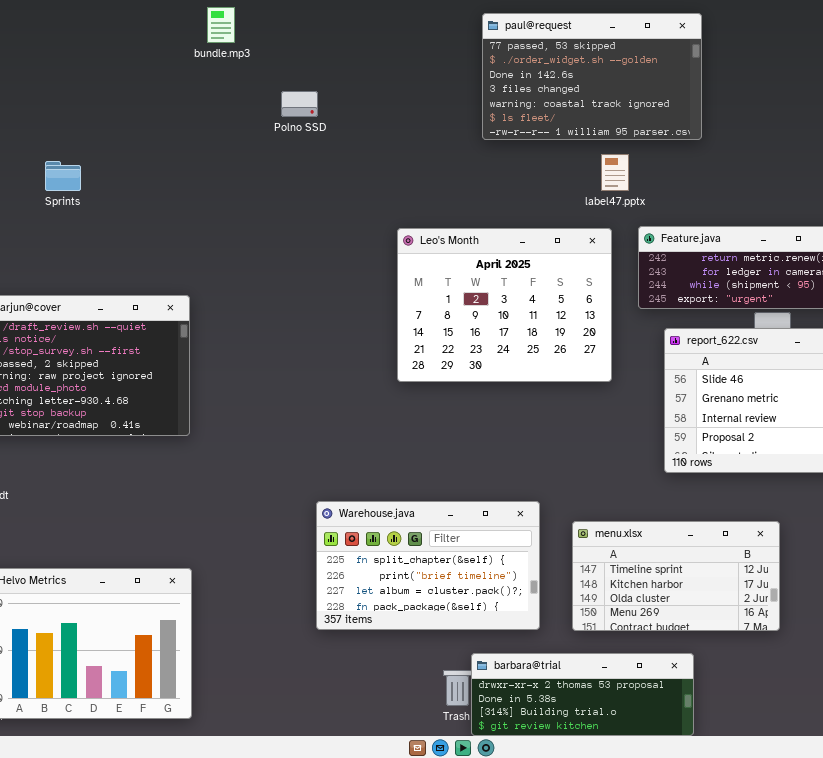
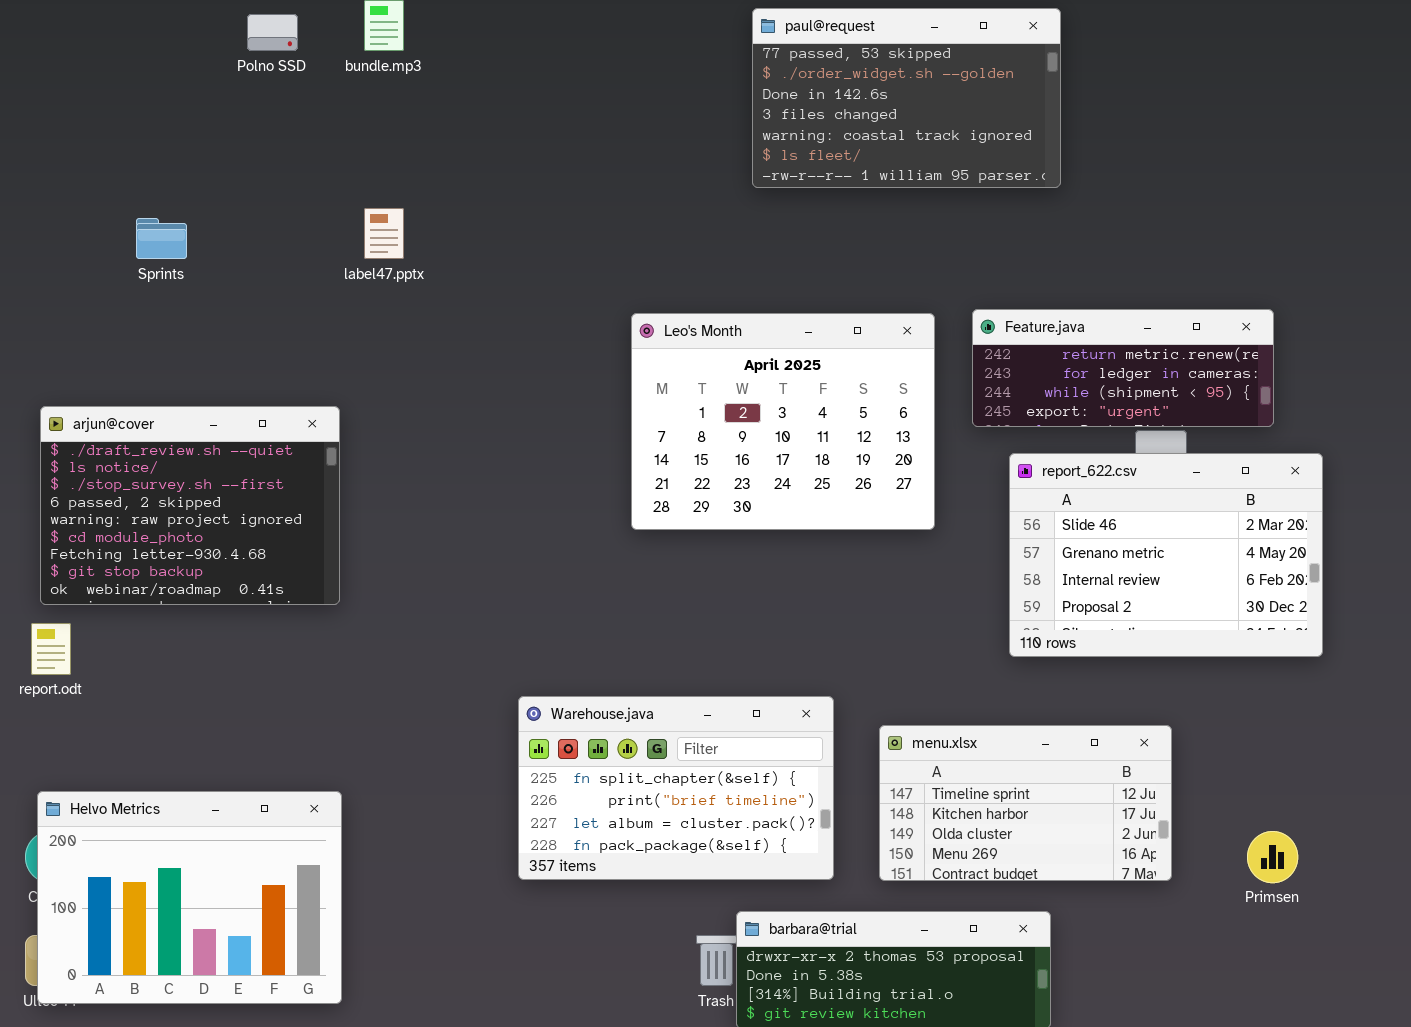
Polno SSD: [281,91,318,117] -> [247,14,298,51], moved
label47.pptx: [601,154,629,191] -> [364,208,404,259], moved

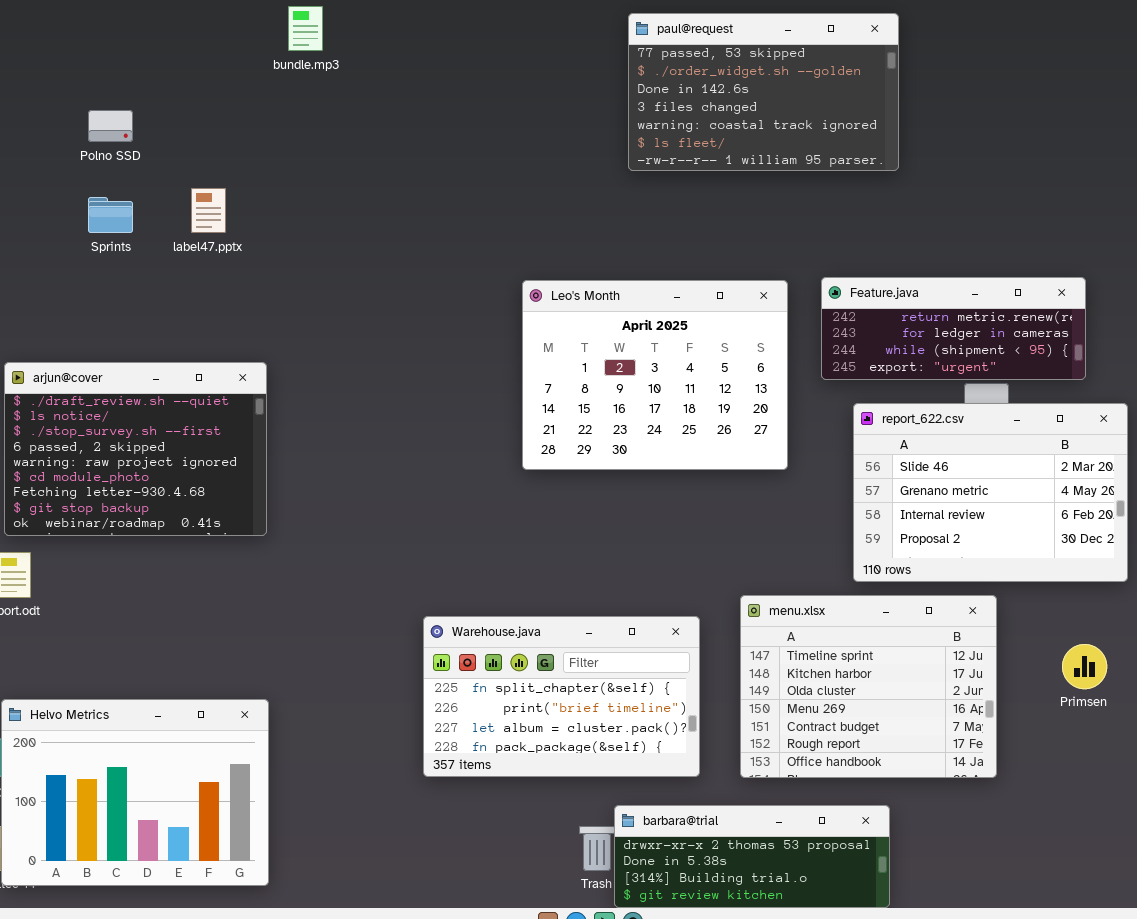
Polno SSD: [247,14,298,51] -> [88,110,133,142], moved
label47.pptx: [364,208,404,259] -> [191,188,226,233], moved
menu.xlsx: [879,725,1172,881] -> [740,595,997,778], resized
Primsen: [1247,831,1298,883] -> [1062,644,1107,689], moved

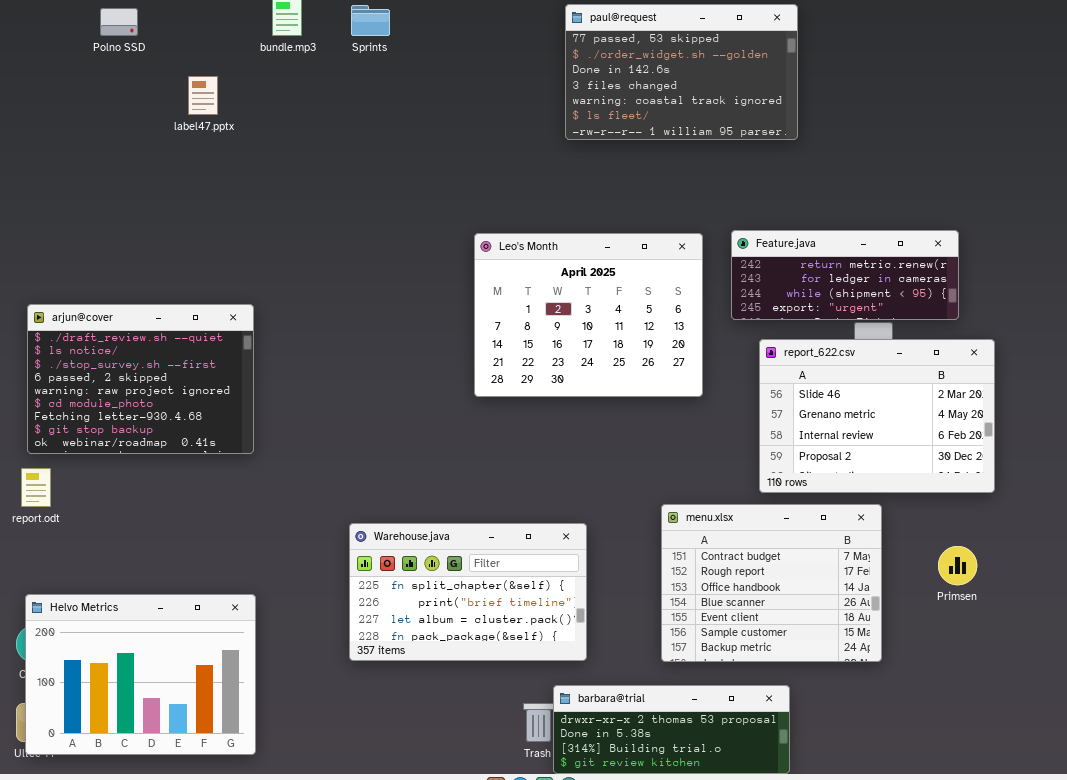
Polno SSD: [88,110,133,142] -> [100,8,138,36], moved
label47.pptx: [191,188,226,233] -> [188,76,218,115], moved
Sprints: [88,197,133,233] -> [351,5,390,36], moved
menu.xlsx: [740,595,997,778] -> [661,504,882,662], scrolled down 4 rows
Warehouse.java: [423,616,700,777] -> [349,523,587,661], moved

